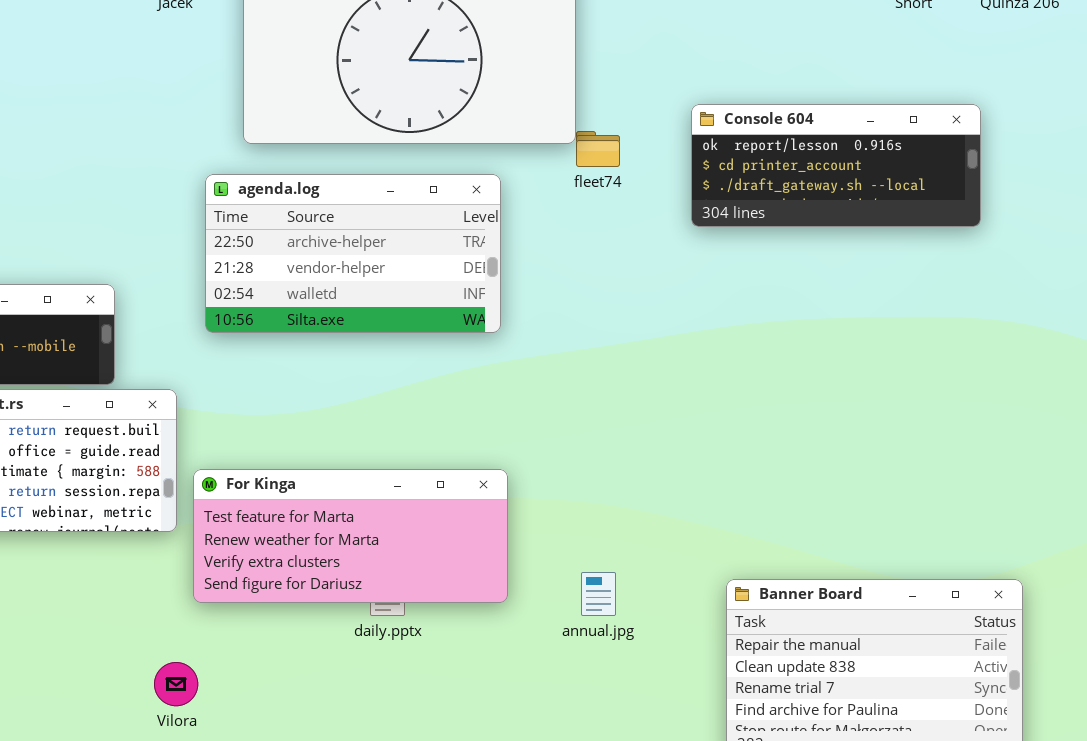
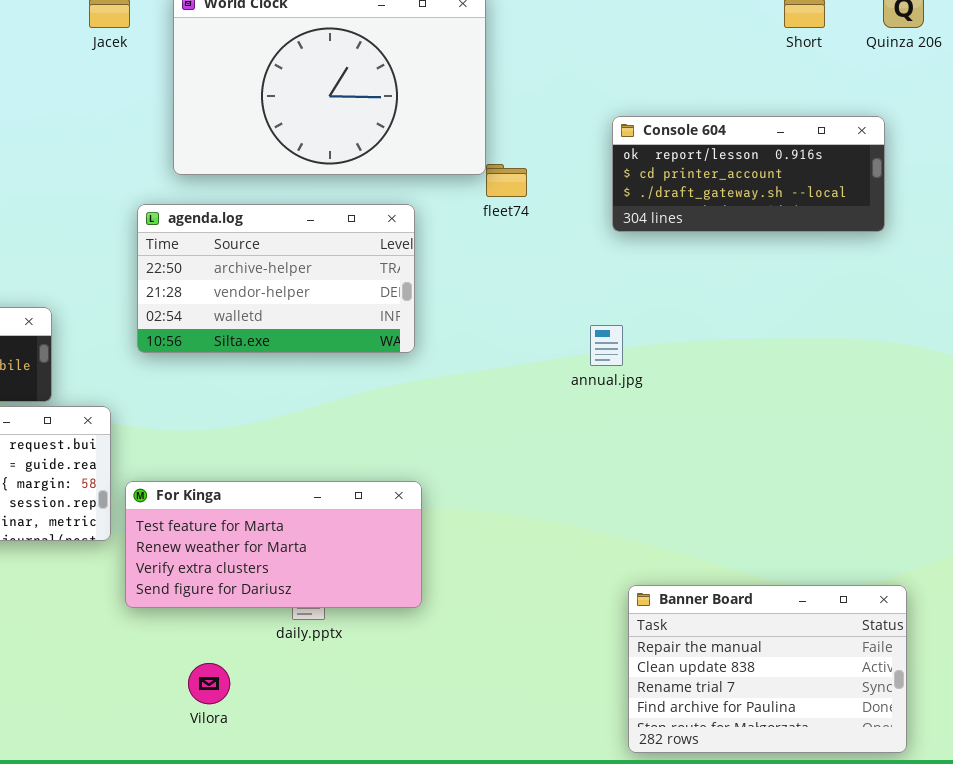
Console 604: [691,104,981,227] -> [612,116,885,232], moved
annual.jpg: [581,572,616,616] -> [590,325,623,366], moved
Vilora: [154,662,198,706] -> [188,663,230,704], moved

